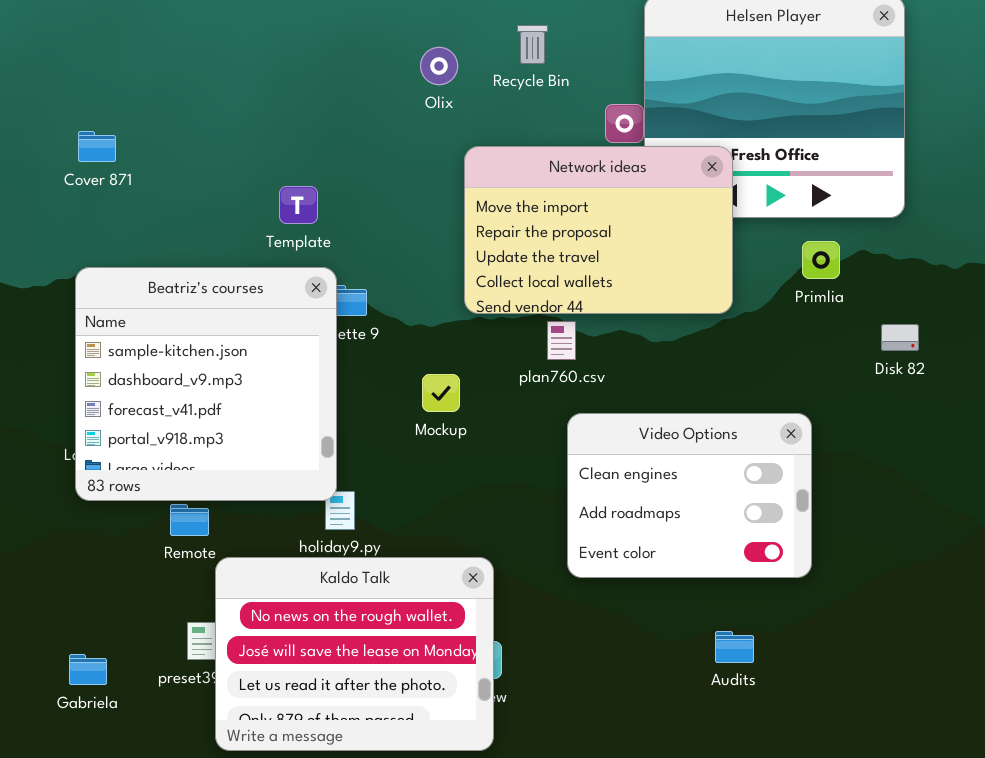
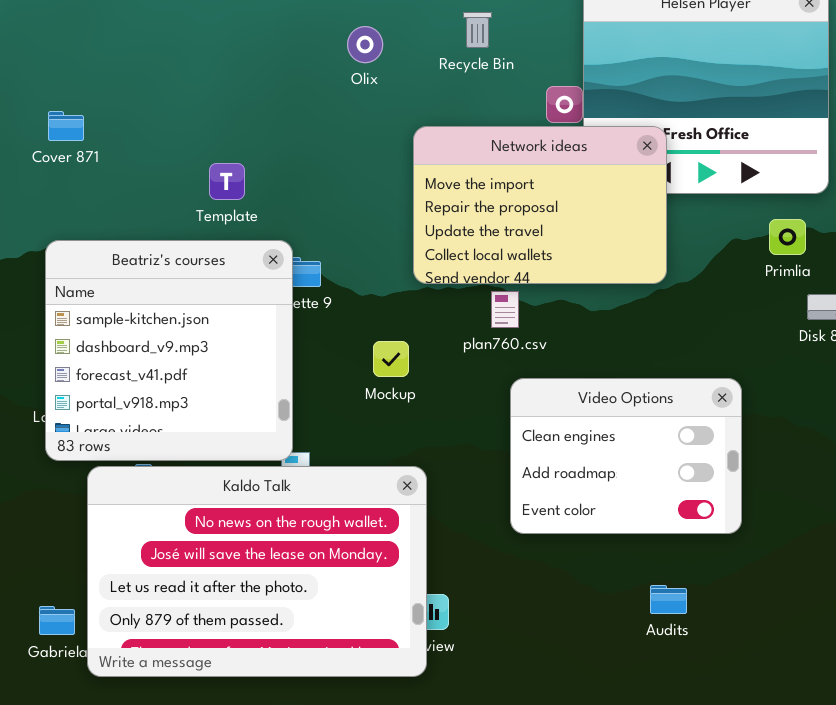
Olix: [420,47,458,85] -> [347,26,383,63], moved
Template: [279,186,318,224] -> [209,163,245,200], moved
Primlia: [802,241,840,279] -> [769,219,806,255], moved
Kaldo Talk: [215,557,494,751] -> [87,466,427,677], moved, resized

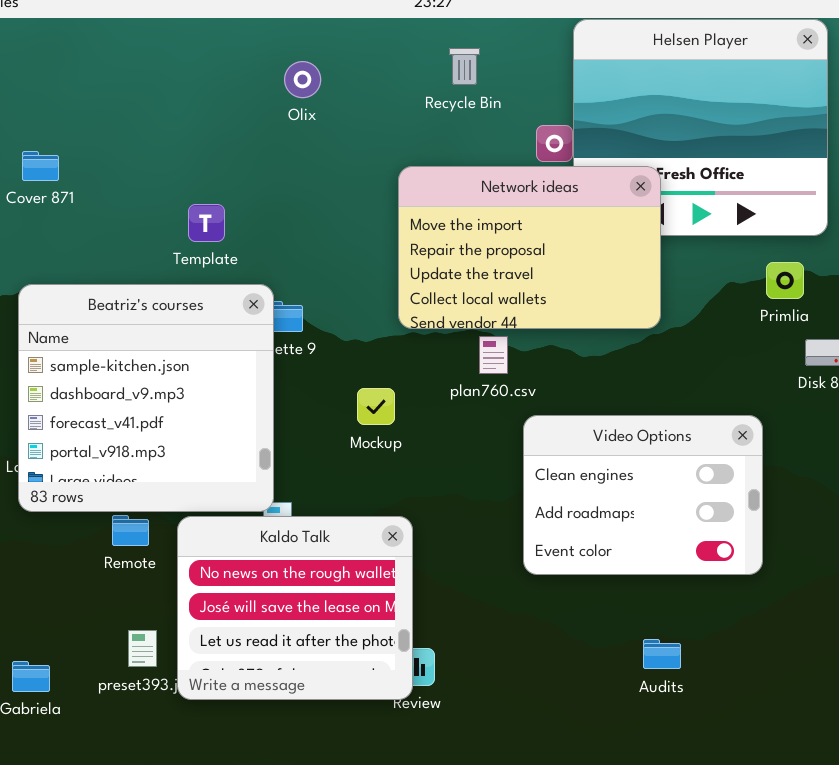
Olix: [347,26,383,63] -> [284,61,321,98], moved
Video Options: [510,378,742,534] -> [523,415,763,575], moved
Kaldo Talk: [87,466,427,677] -> [177,516,413,700], resized

